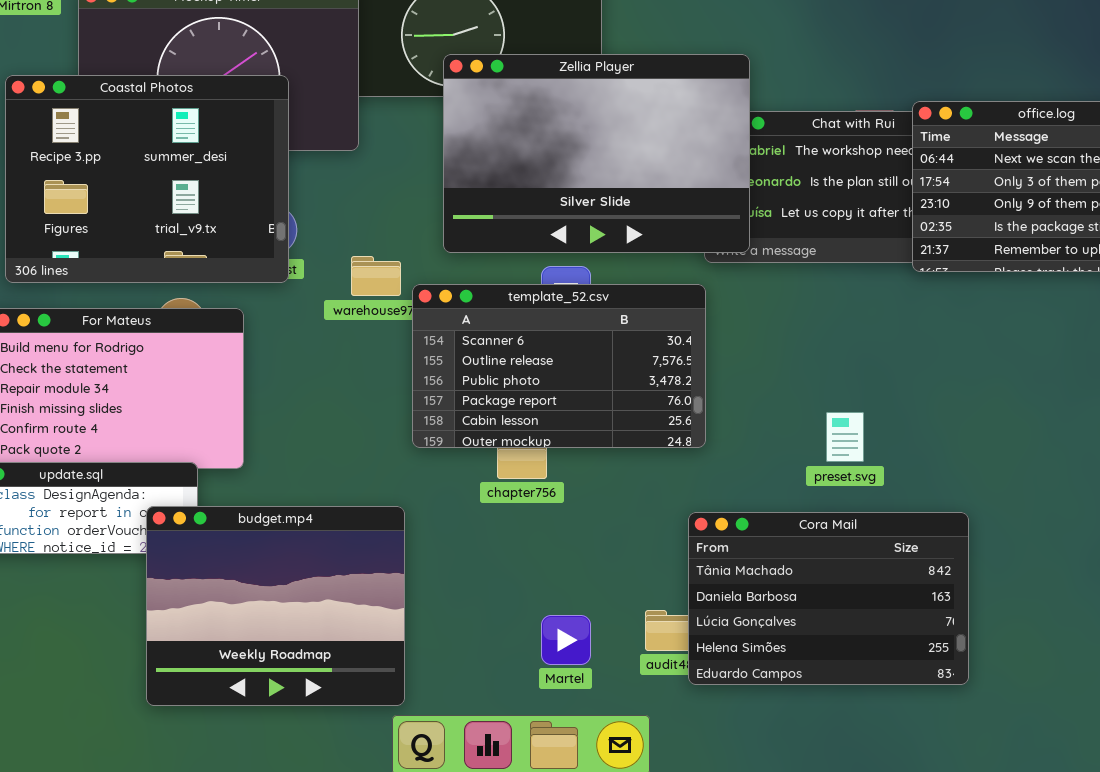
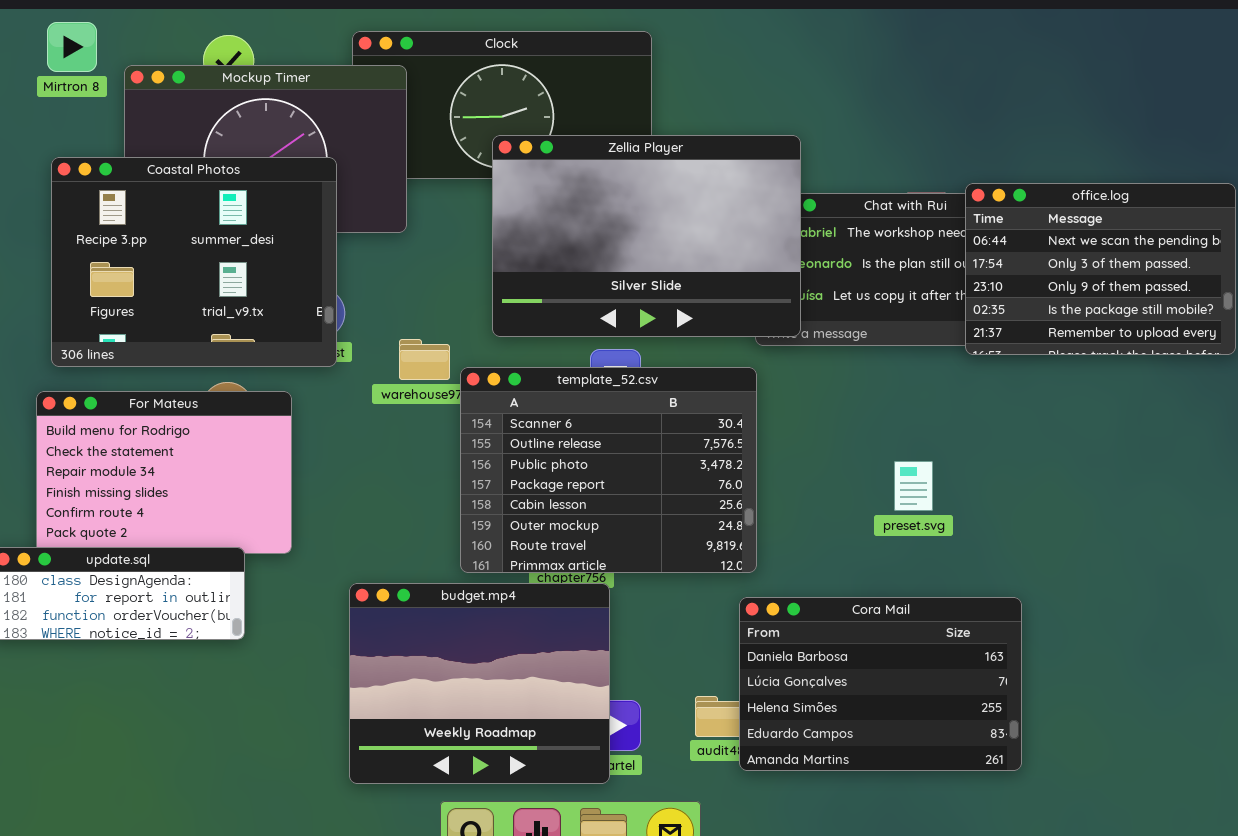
template_52.csv: [412,284,706,448] -> [460,367,757,573], resized
preset.svg: [826,412,864,462] -> [894,461,933,511], moved
budget.mp4: [146,506,405,706] -> [349,583,610,784], moved
Cora Mail: [688,512,969,685] -> [739,597,1022,771], scrolled down 1 row

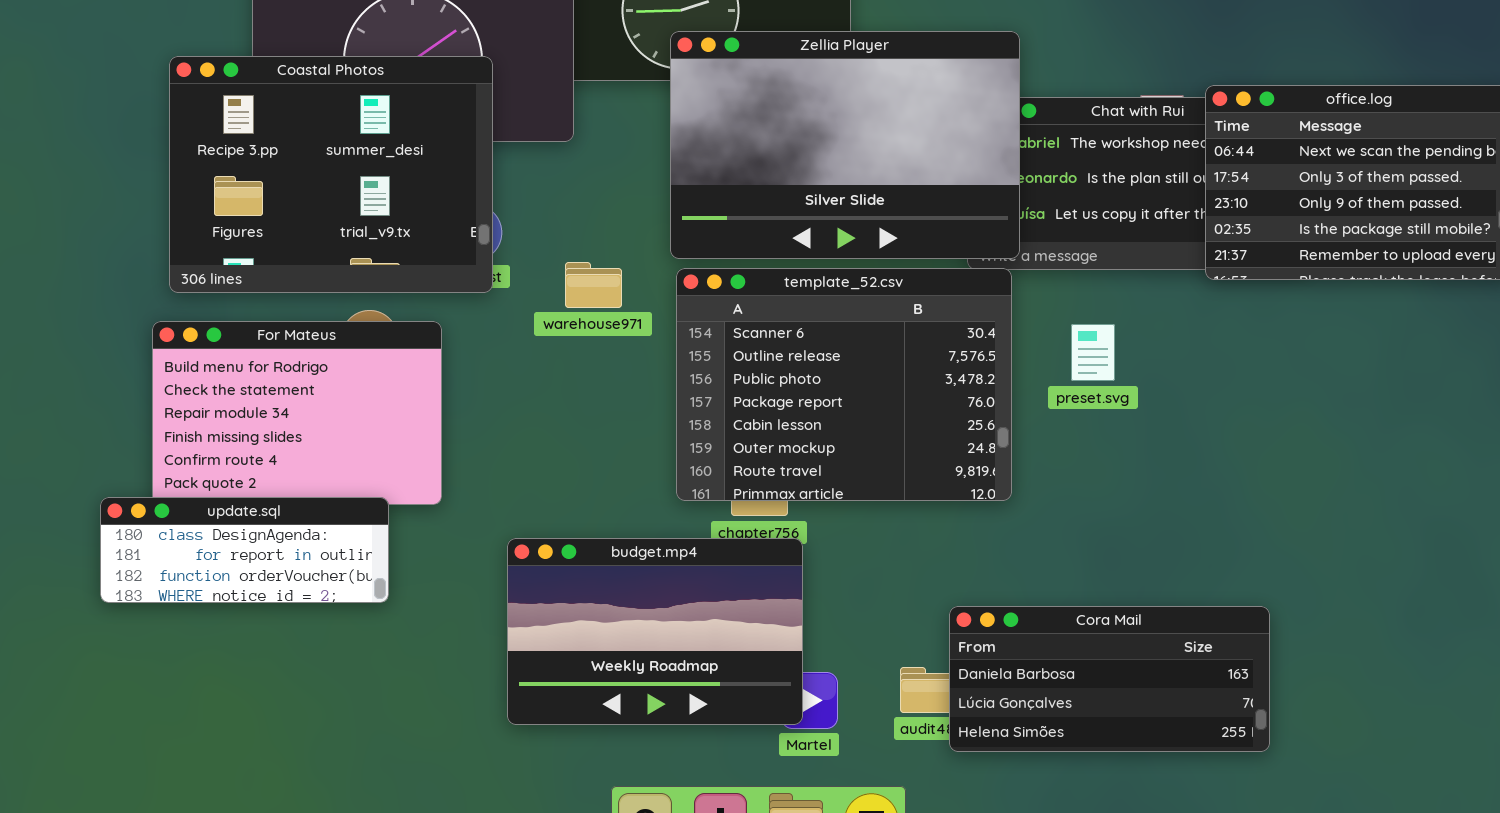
template_52.csv: [460,367,757,573] -> [676,268,1012,501], moved
preset.svg: [894,461,933,511] -> [1071,324,1115,381], moved
budget.mp4: [349,583,610,784] -> [507,538,803,725], resized
Cora Mail: [739,597,1022,771] -> [949,606,1270,752], resized

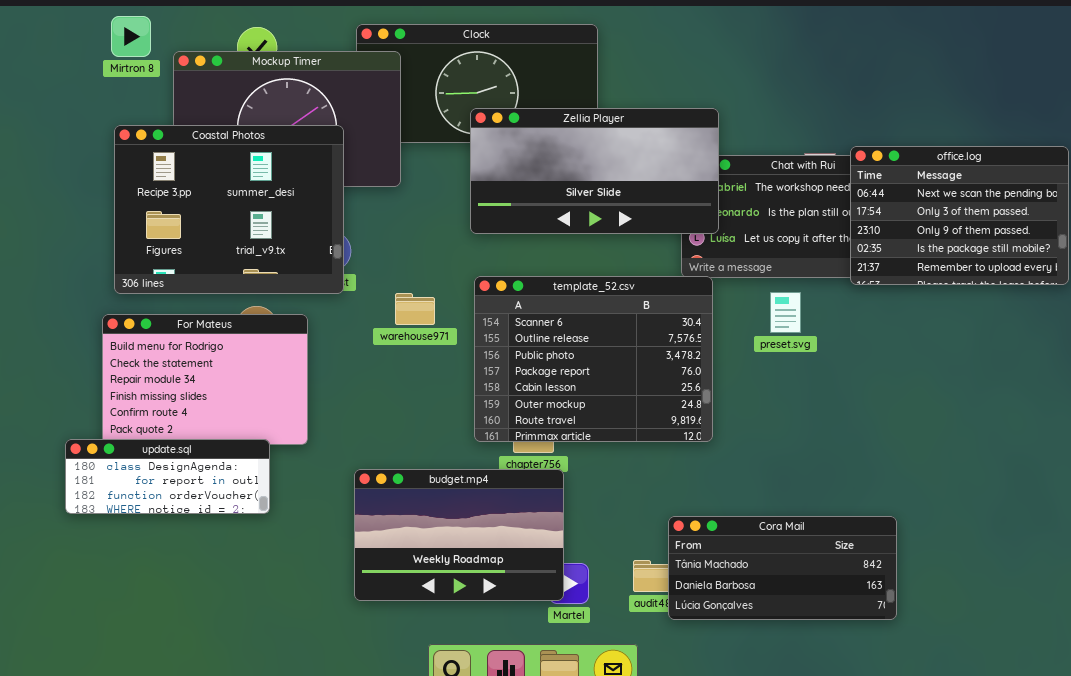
Zellia Player: [670,31,1020,259] -> [470,108,719,234], resized
warehouse971: [565,262,622,308] -> [395,293,435,325], moved
preset.svg: [1071,324,1115,381] -> [770,292,801,333], moved
Cora Mail: [949,606,1270,752] -> [668,516,897,620], scrolled up 1 row

